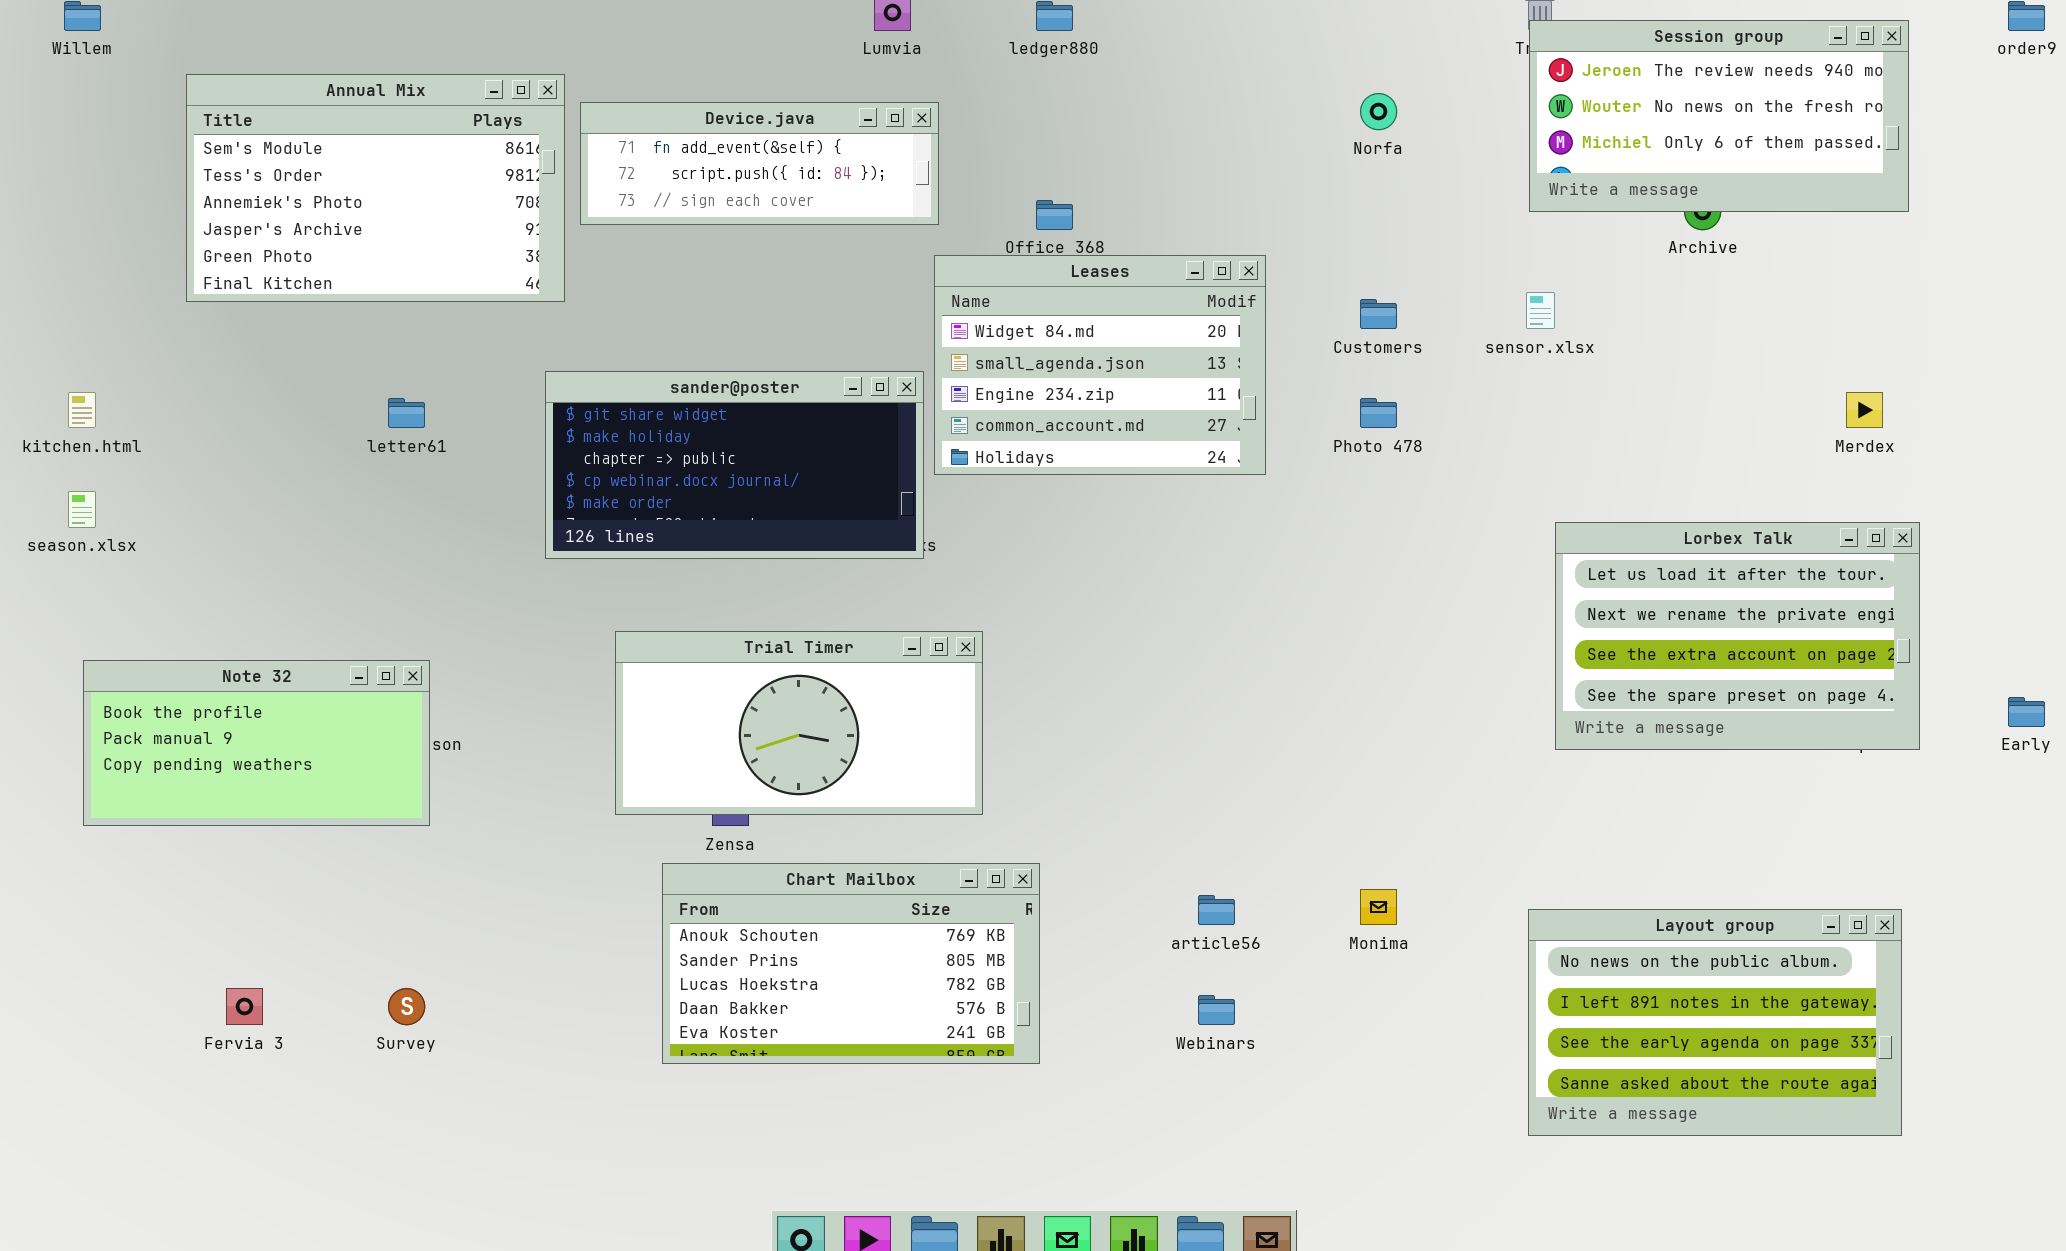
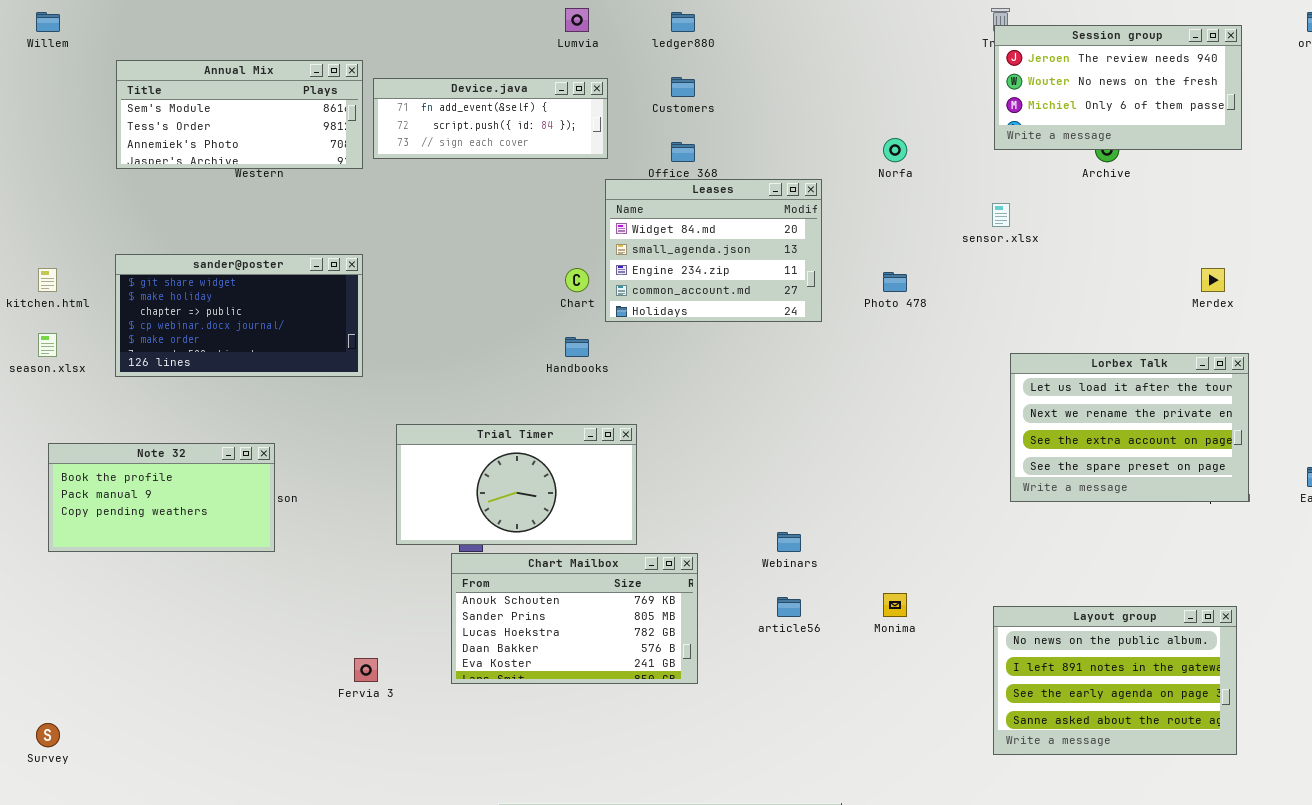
Annual Mix: [186,74,565,302] -> [116,60,363,169], resized
Norfa: [1360,93,1397,130] -> [883,138,907,162], moved
Customers: [1360,299,1397,329] -> [671,77,695,97], moved
sander@poster: [545,371,924,559] -> [115,254,363,377], moved
Chart Mailbox: [662,863,1040,1064] -> [451,553,698,684], moved
Fervia 3: [226,988,263,1025] -> [354,658,378,682], moved
Survey: [388,988,425,1025] -> [36,723,60,747], moved
Webinars: [1198,995,1235,1025] -> [777,532,801,552], moved

